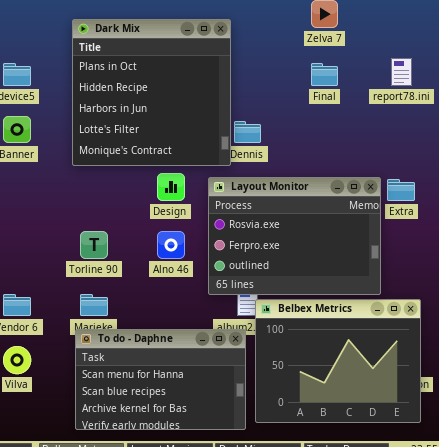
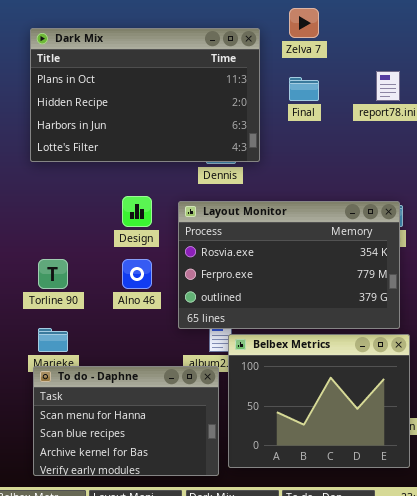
Dark Mix: [72,19,231,166] -> [30,28,260,162], resized
Layout Monitor: [208,177,381,295] -> [178,201,400,329], resized

